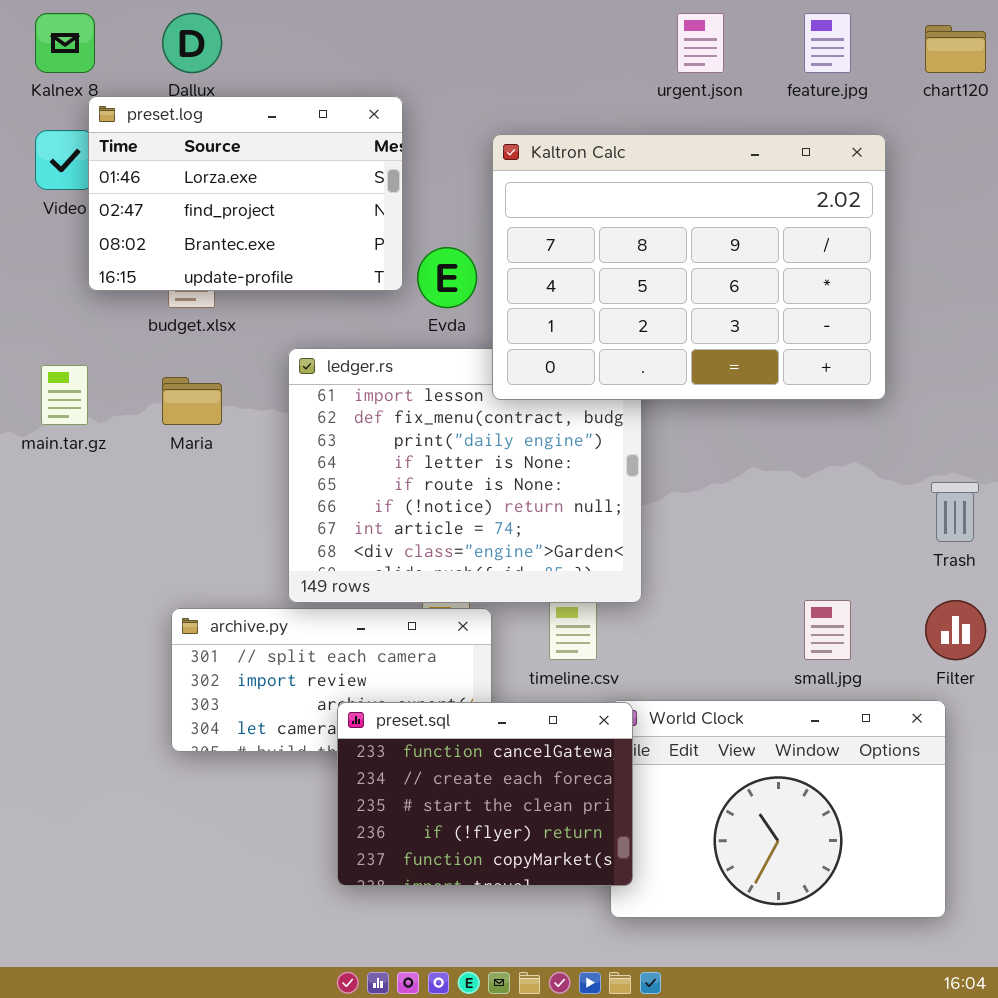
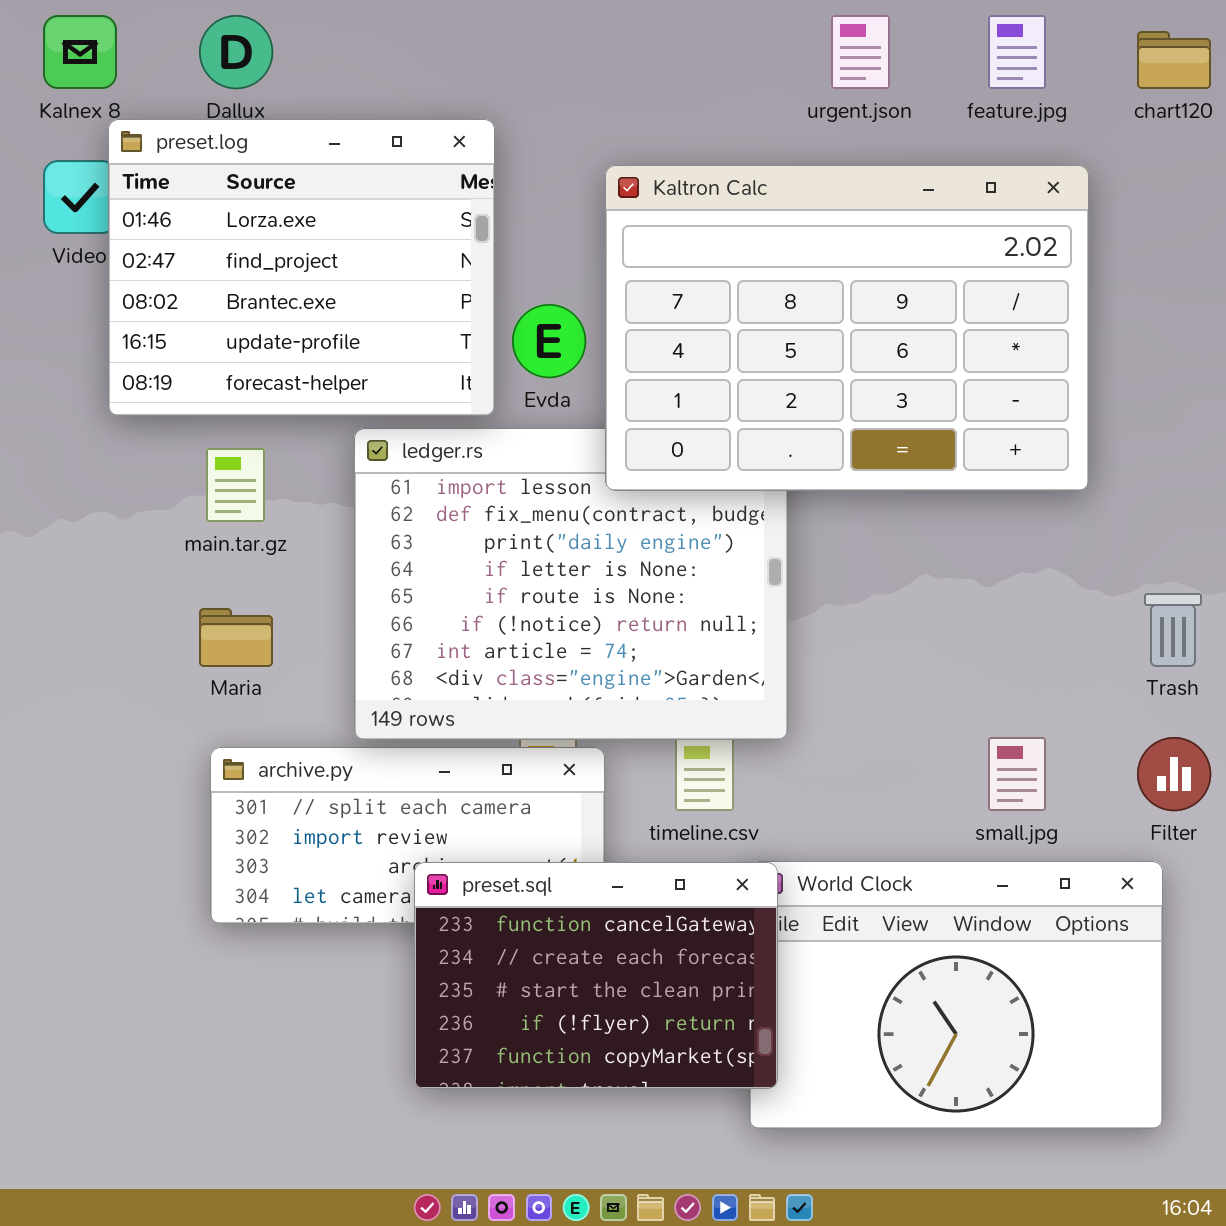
preset.log: [88,96,403,291] -> [108,119,495,416], resized
main.tar.gz: [41,365,88,425] -> [206,448,265,522], moved
Maria: [162,377,222,425] -> [199,608,273,667], moved

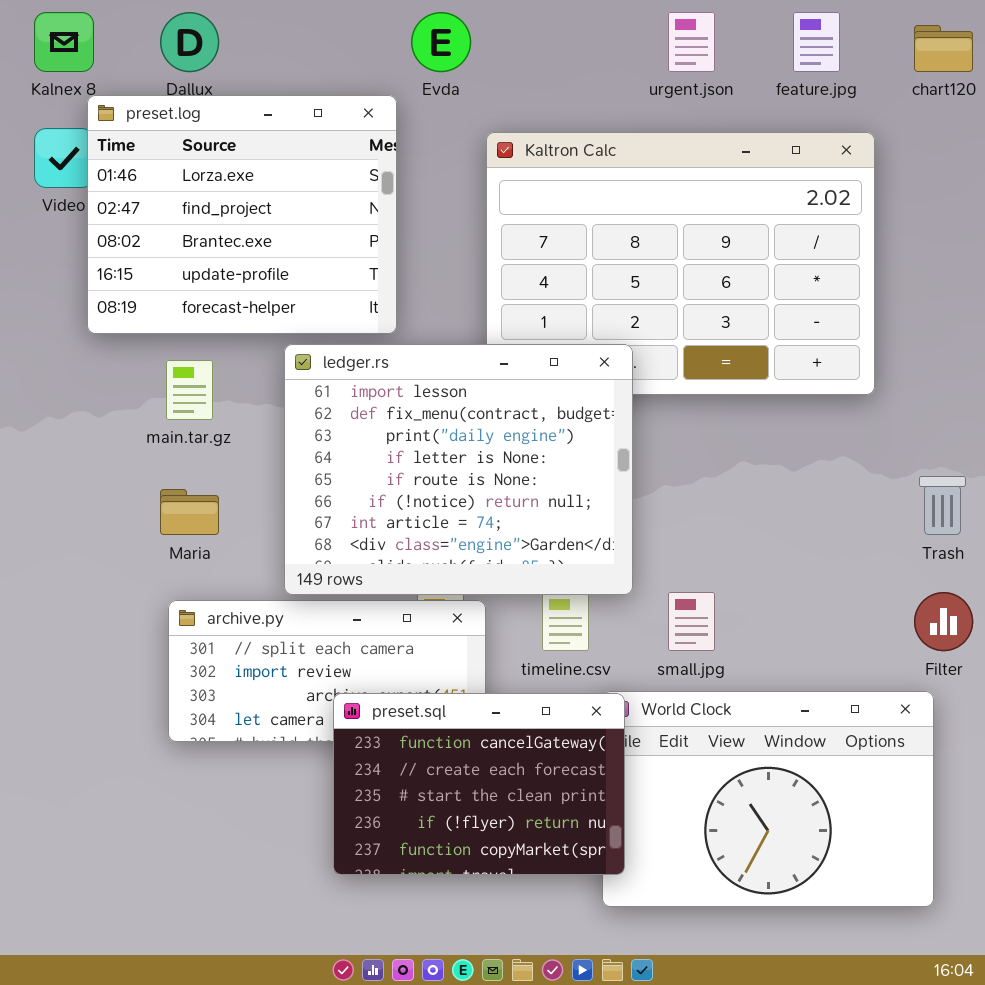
Evda: [512,304,586,378] -> [411,12,471,72], moved
ledger.rs: [354,428,788,740] -> [284,344,633,595], raised
small.jpg: [988,737,1046,811] -> [668,592,715,651], moved

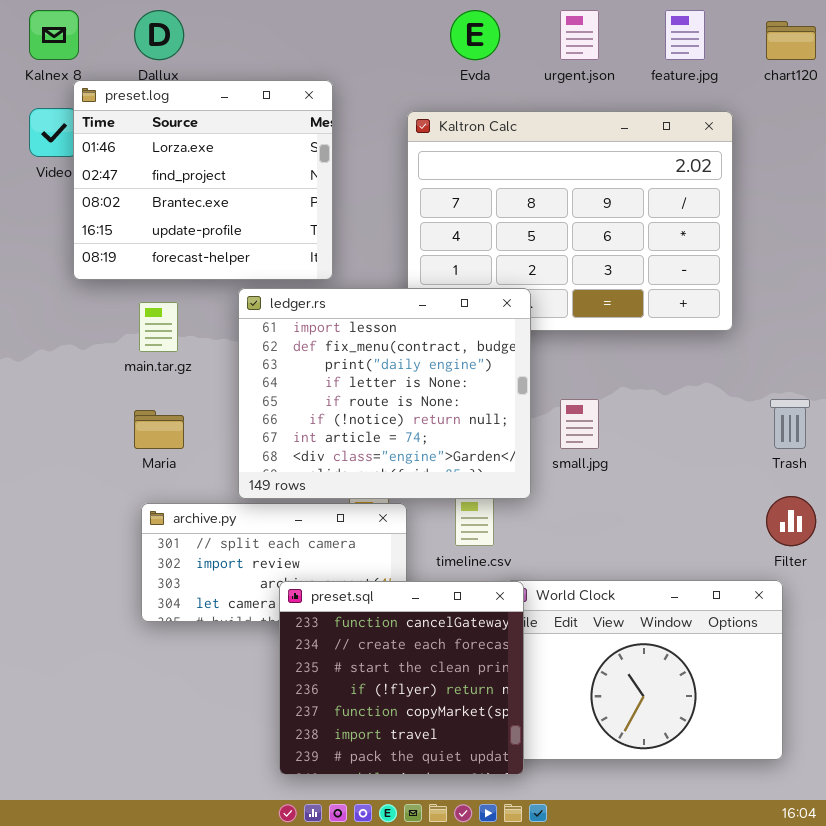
Evda: [411,12,471,72] -> [450,10,500,60], moved
small.jpg: [668,592,715,651] -> [560,399,599,449], moved
preset.sql: [333,693,625,875] -> [279,581,524,775], resized

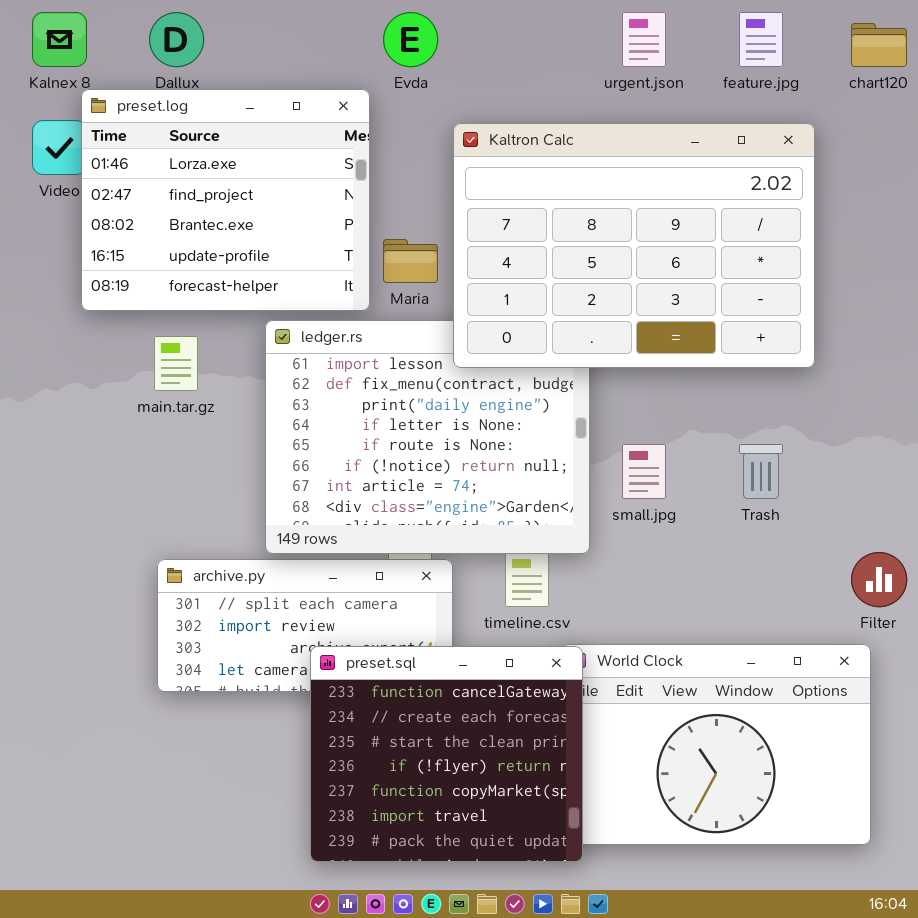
Evda: [450,10,500,60] -> [383,12,438,67], moved
Kaltron Calc: [407,111,733,331] -> [453,123,815,368], raised
Trash: [770,399,810,449] -> [739,444,783,499], moved
Maria: [134,410,184,449] -> [383,239,438,283], moved

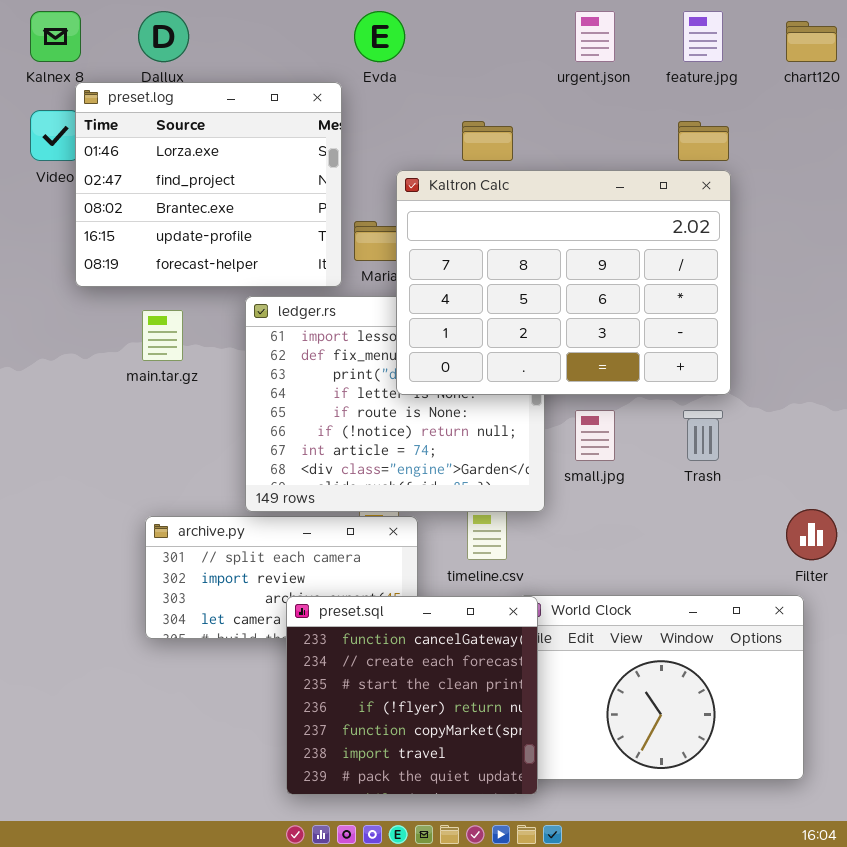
Kaltron Calc: [453,123,815,368] -> [396,170,731,395], moved

